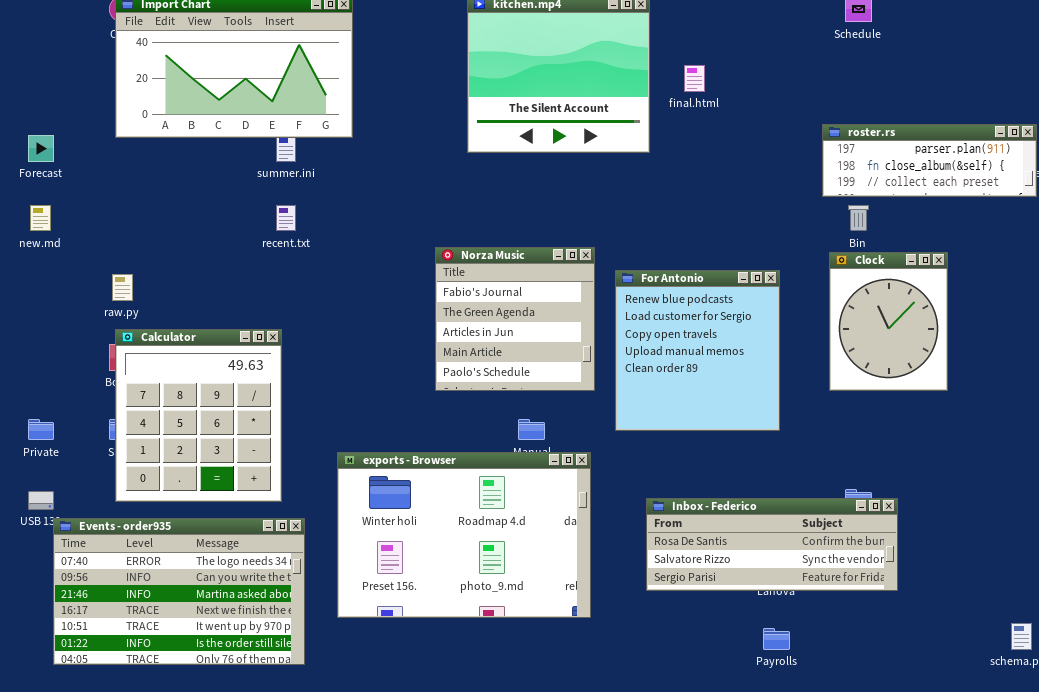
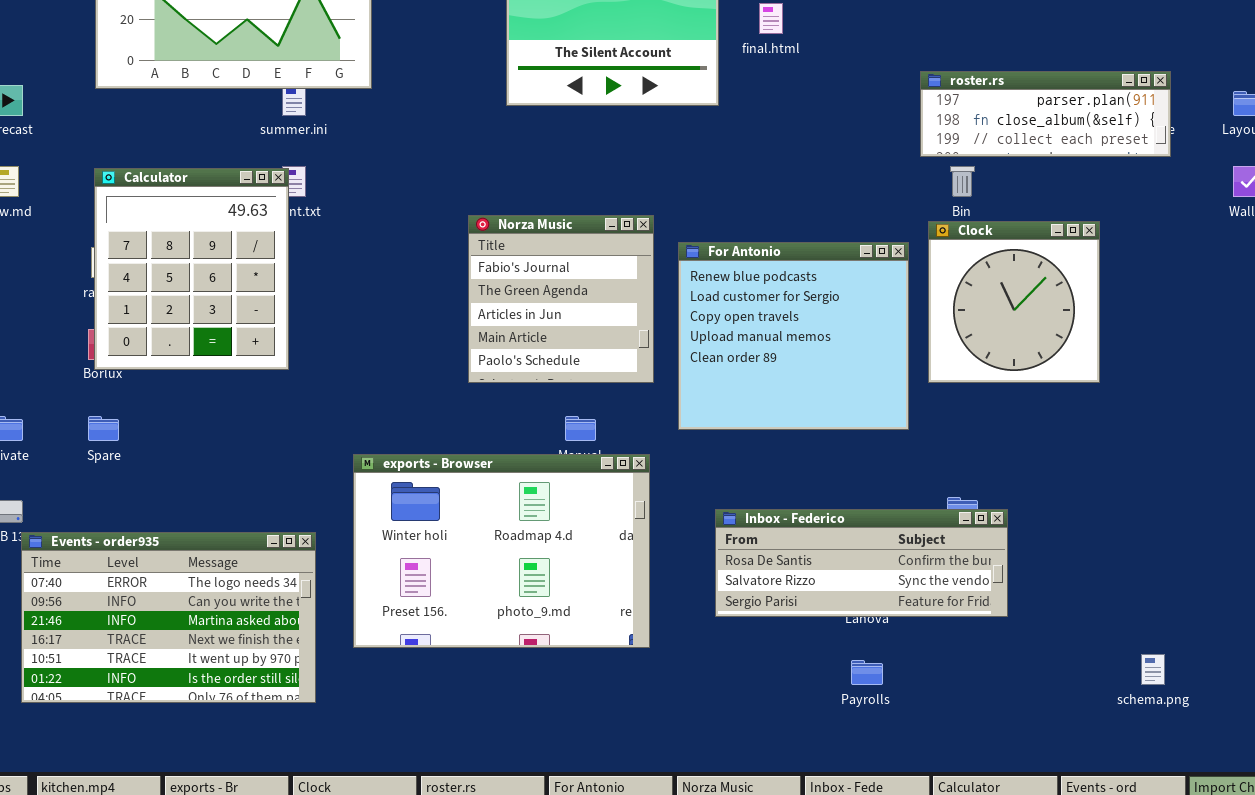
Clock: [829,252,948,391] -> [928,221,1100,383], resized
For Antonio: [615,270,780,431] -> [678,242,909,430], resized
Calculator: [115,329,282,502] -> [94,168,289,370], moved

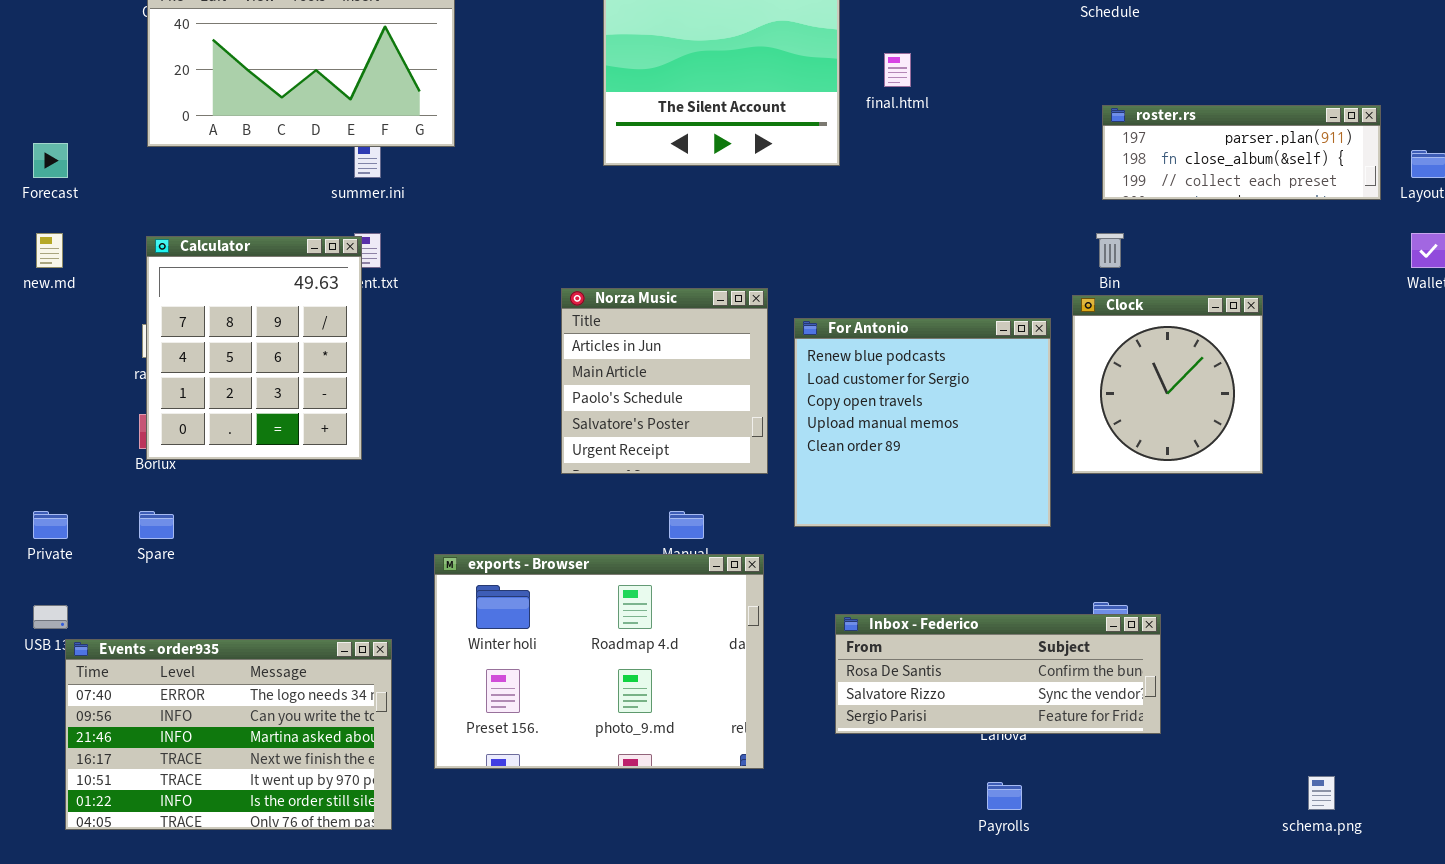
roster.rs: [920,71,1171,157] -> [1102,105,1381,200], moved
Norza Music: [468,215,654,383] -> [561,288,768,474], scrolled down 2 rows

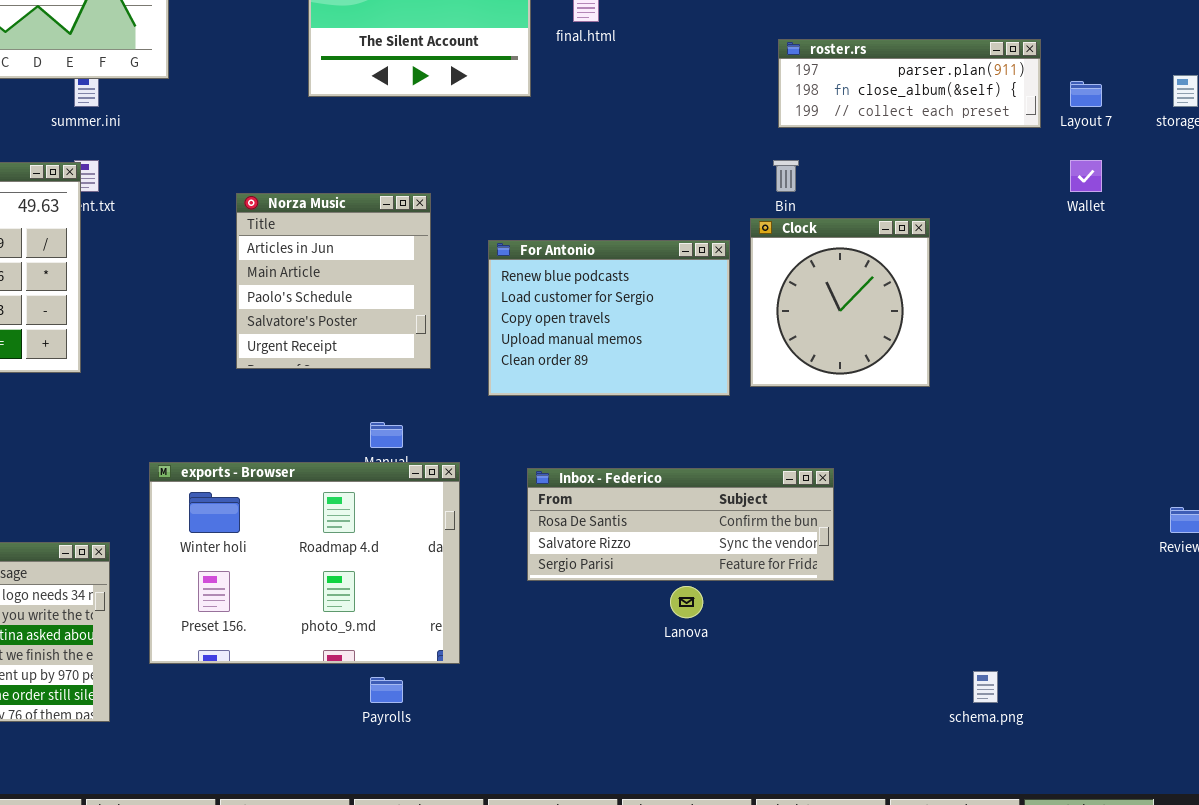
Norza Music: [561,288,768,474] -> [236,193,431,369], moved
For Antonio: [794,318,1051,527] -> [488,240,730,396], resized
Inbox - Federico: [835,614,1161,734] -> [527,468,834,581], moved
Payrolls: [987,782,1022,810] -> [370,677,403,703], moved

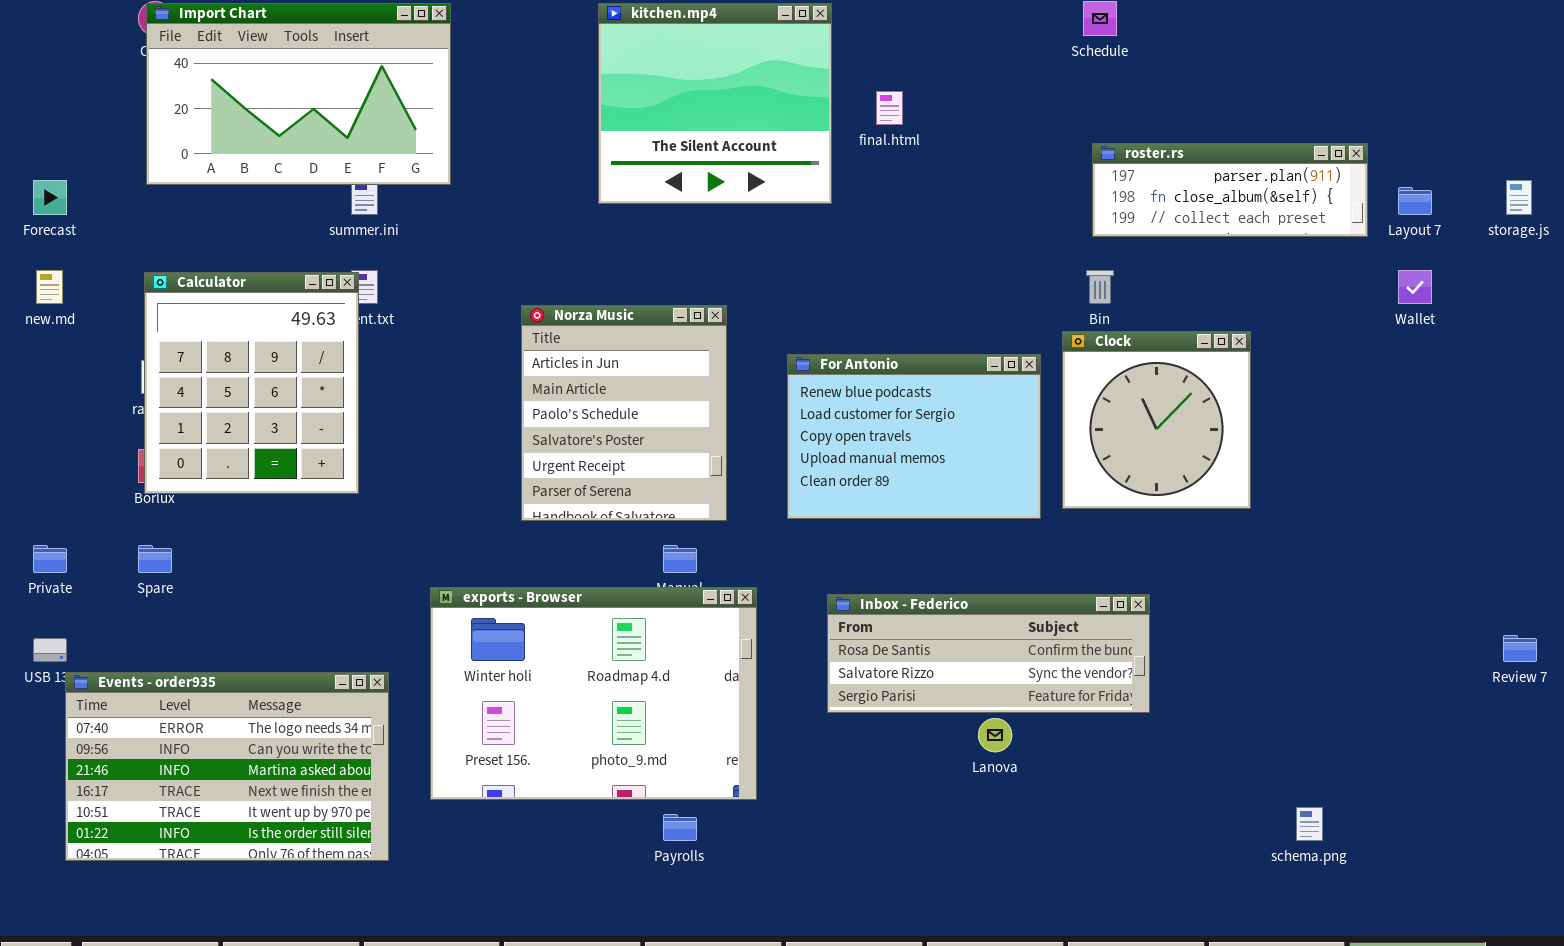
Norza Music: [236,193,431,369] -> [521,305,727,521], resized

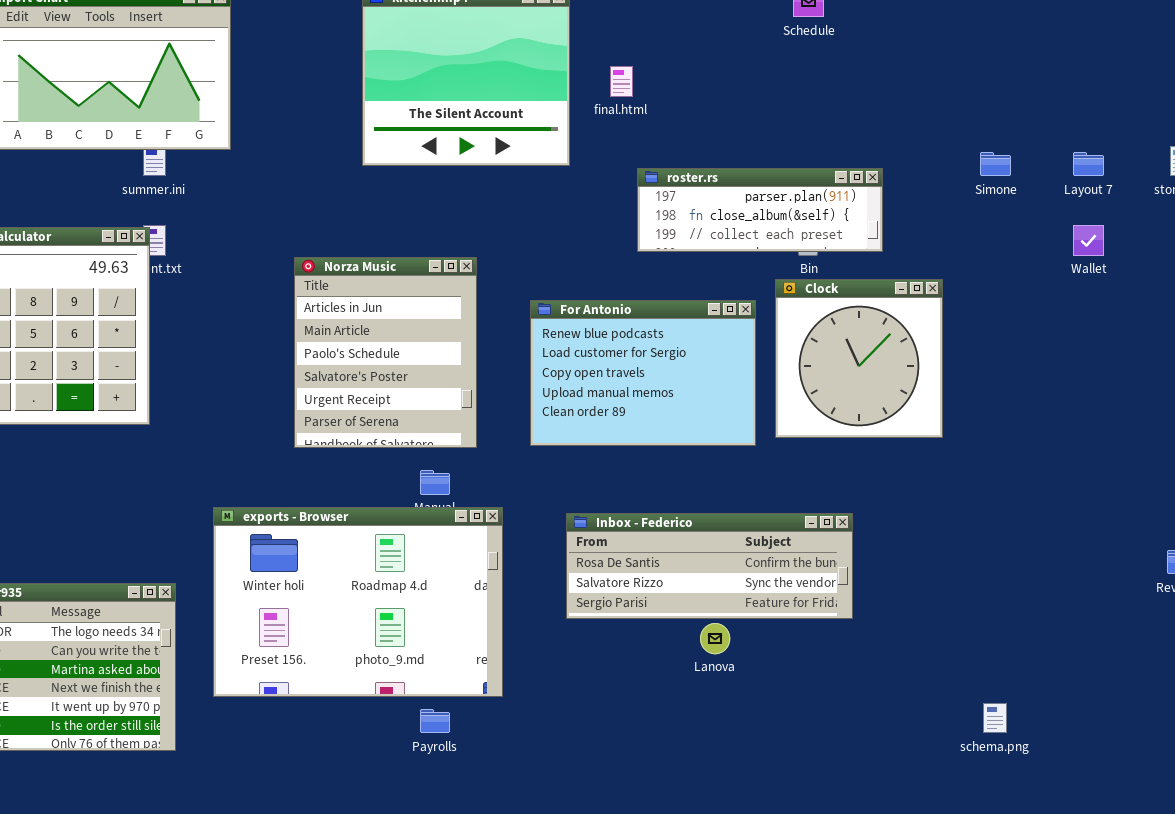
roster.rs: [1092,143,1368,237] -> [637,168,883,252], moved

